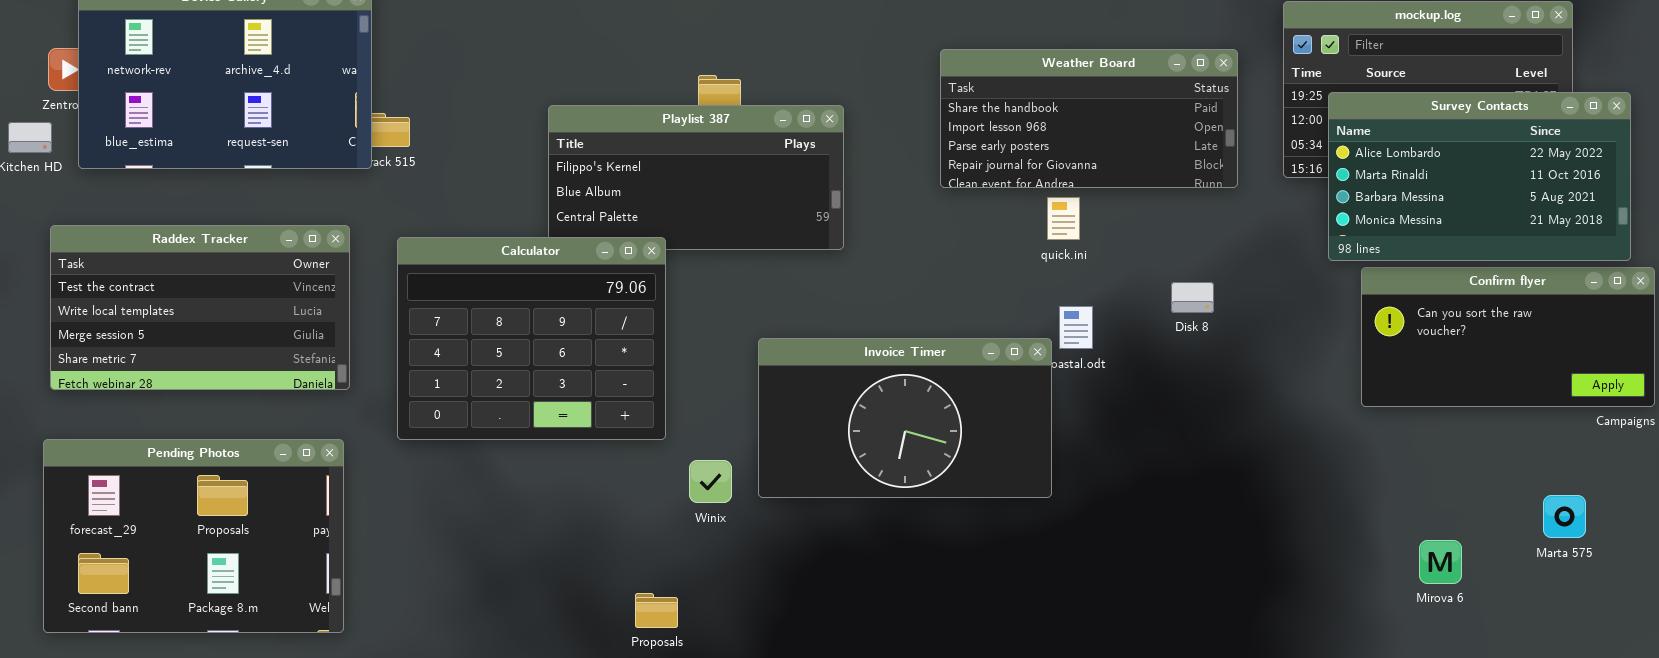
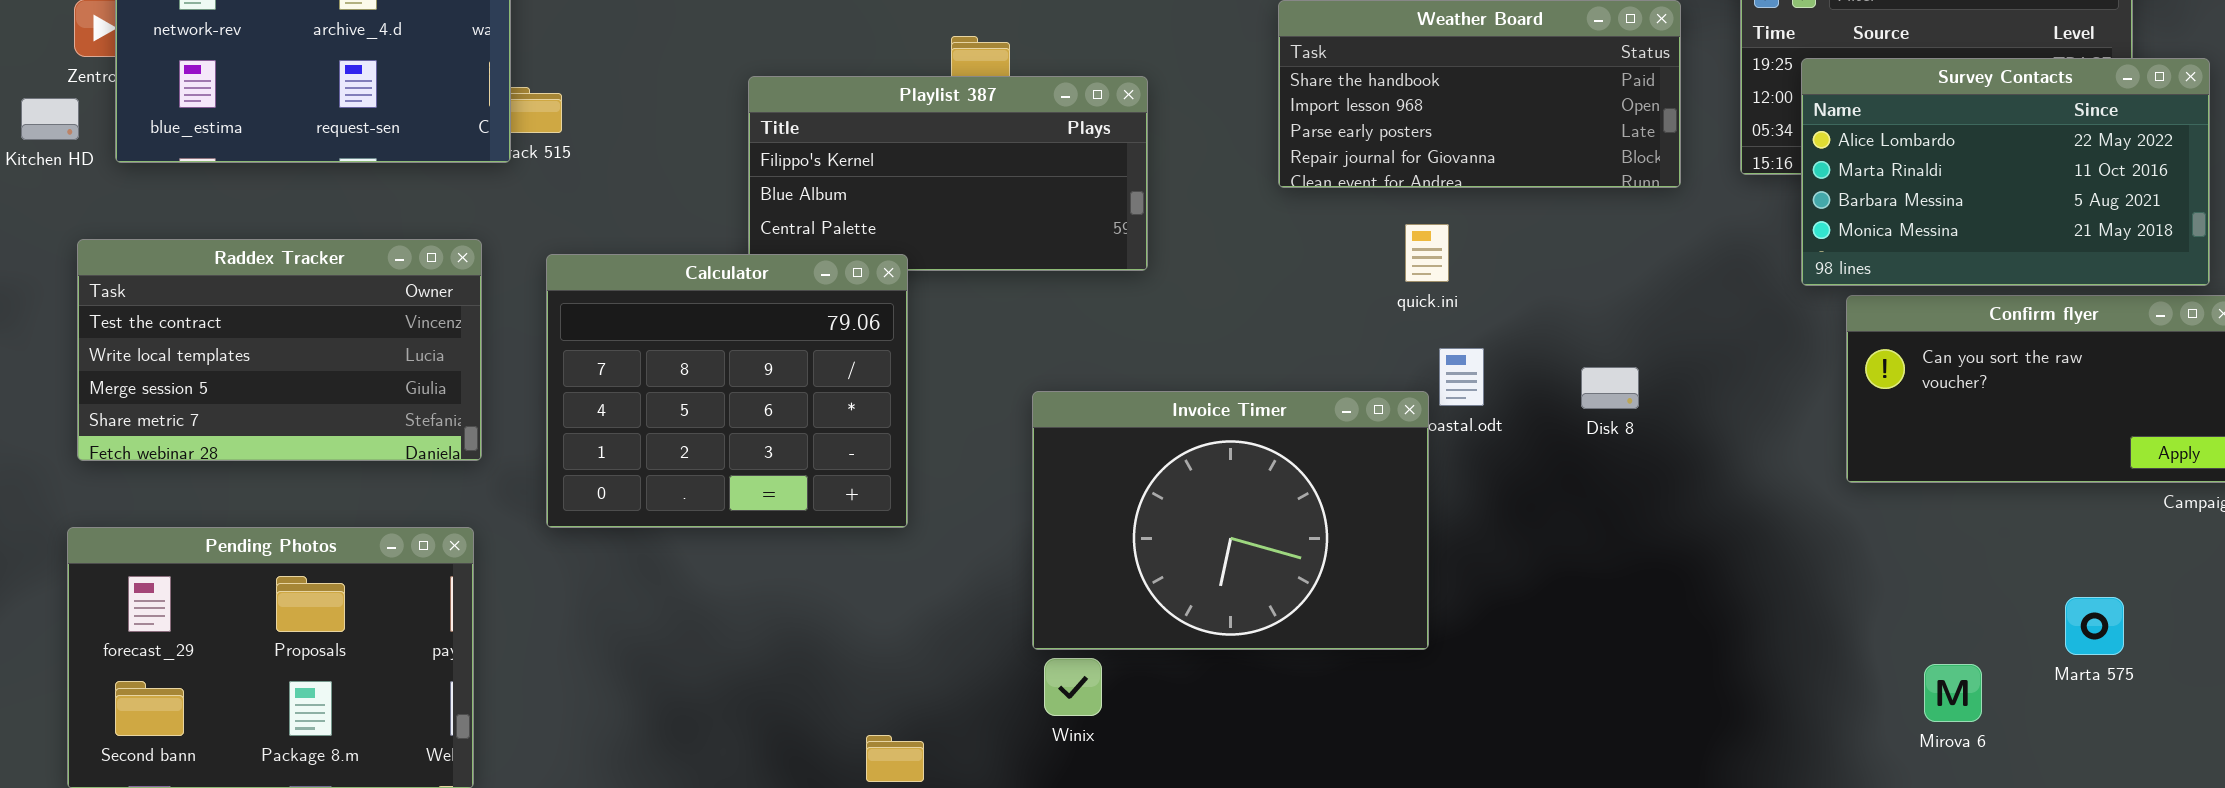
quick.ini: [1047,197,1080,240] -> [1405,224,1449,282], moved
Disk 8: [1171,282,1214,313] -> [1581,367,1639,409], moved
Invoice Timer: [758,338,1052,498] -> [1032,391,1429,650], resized
Winix: [689,460,732,503] -> [1044,658,1102,716], moved
Marta 575: [1543,495,1586,538] -> [2065,597,2124,655], moved

